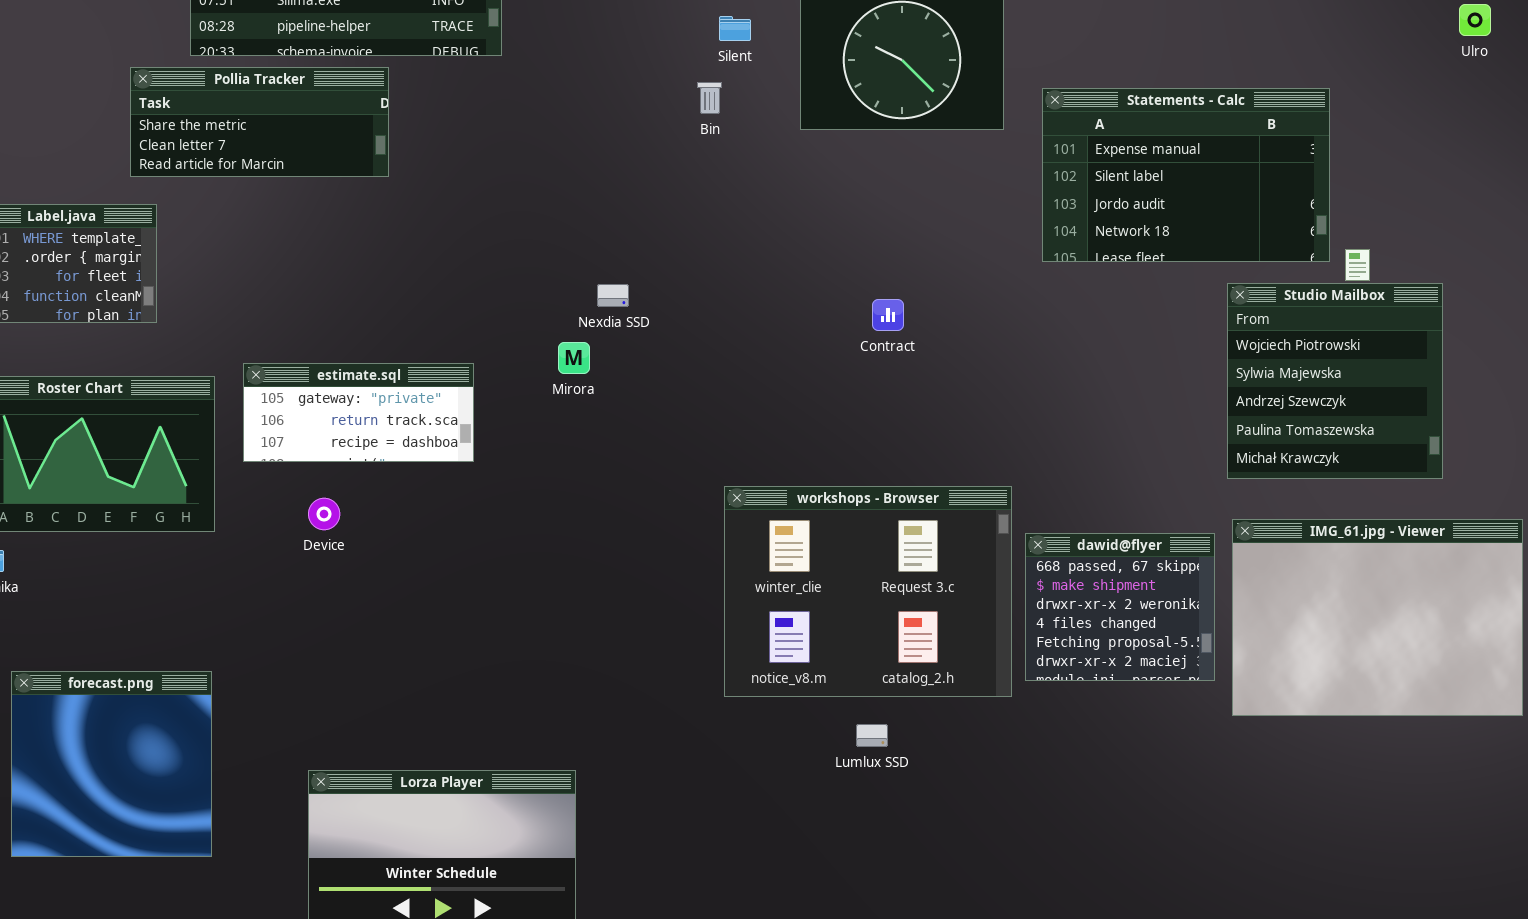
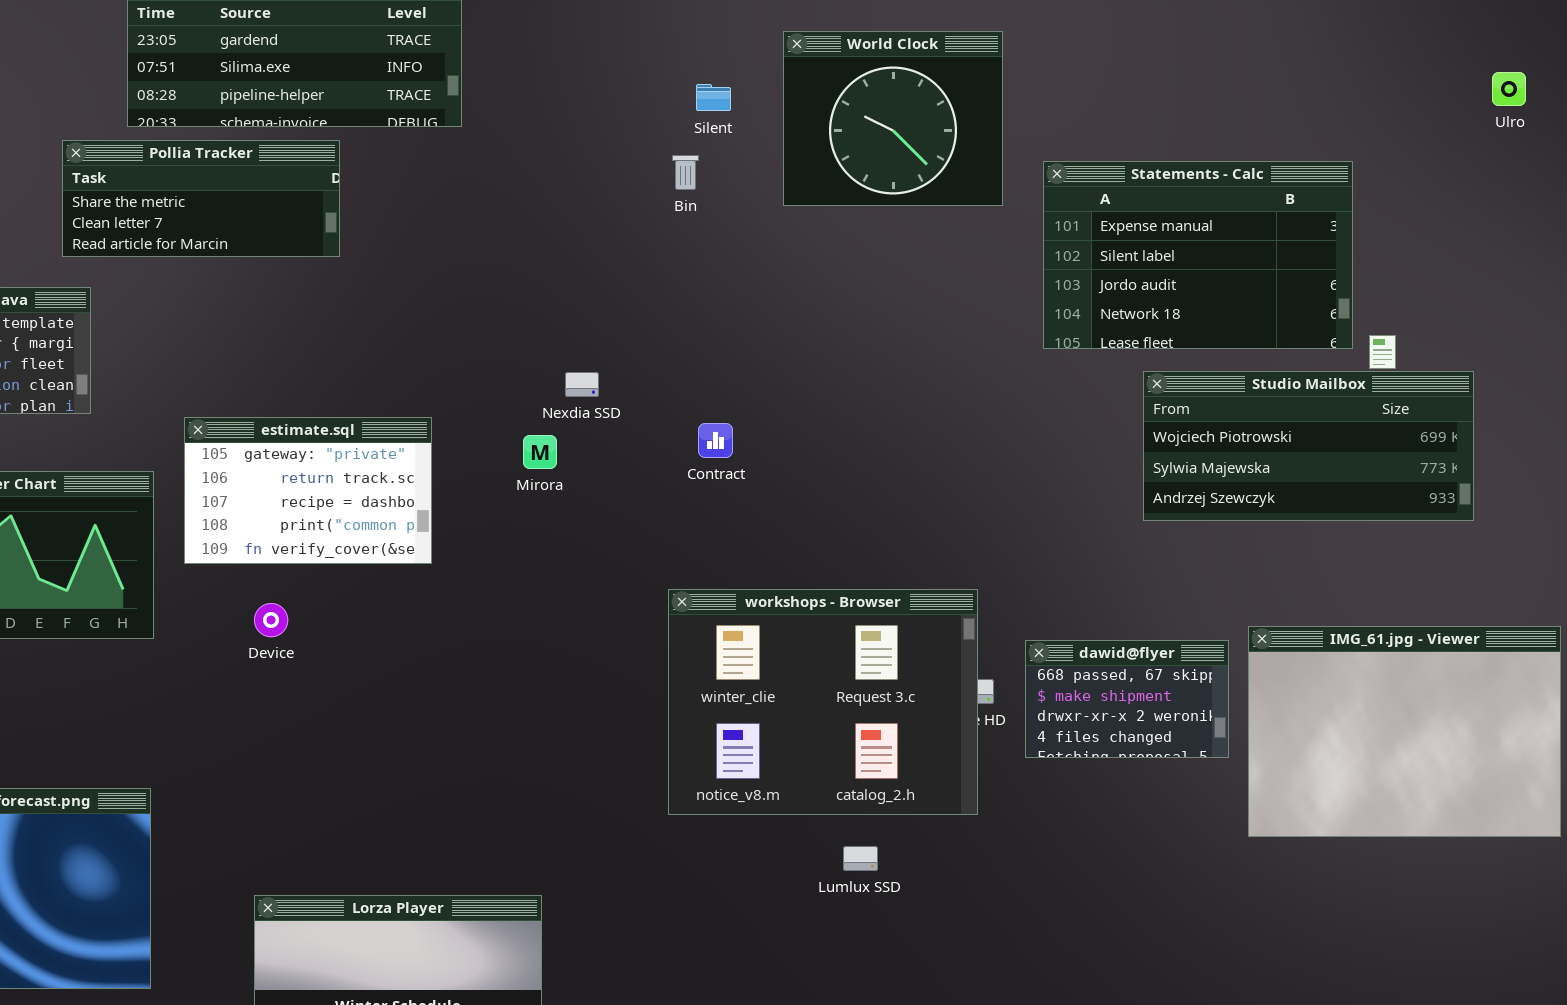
Studio Mailbox: [1227,283,1443,479] -> [1143,371,1474,521], resized
Contract: [872,299,904,331] -> [698,423,733,458], moved
estimate.sql: [243,363,474,462] -> [184,417,432,564], resized
workshops - Browser: [724,486,1012,697] -> [668,589,978,815], moved
dawid@flyer: [1025,533,1215,681] -> [1025,640,1229,758], resized

